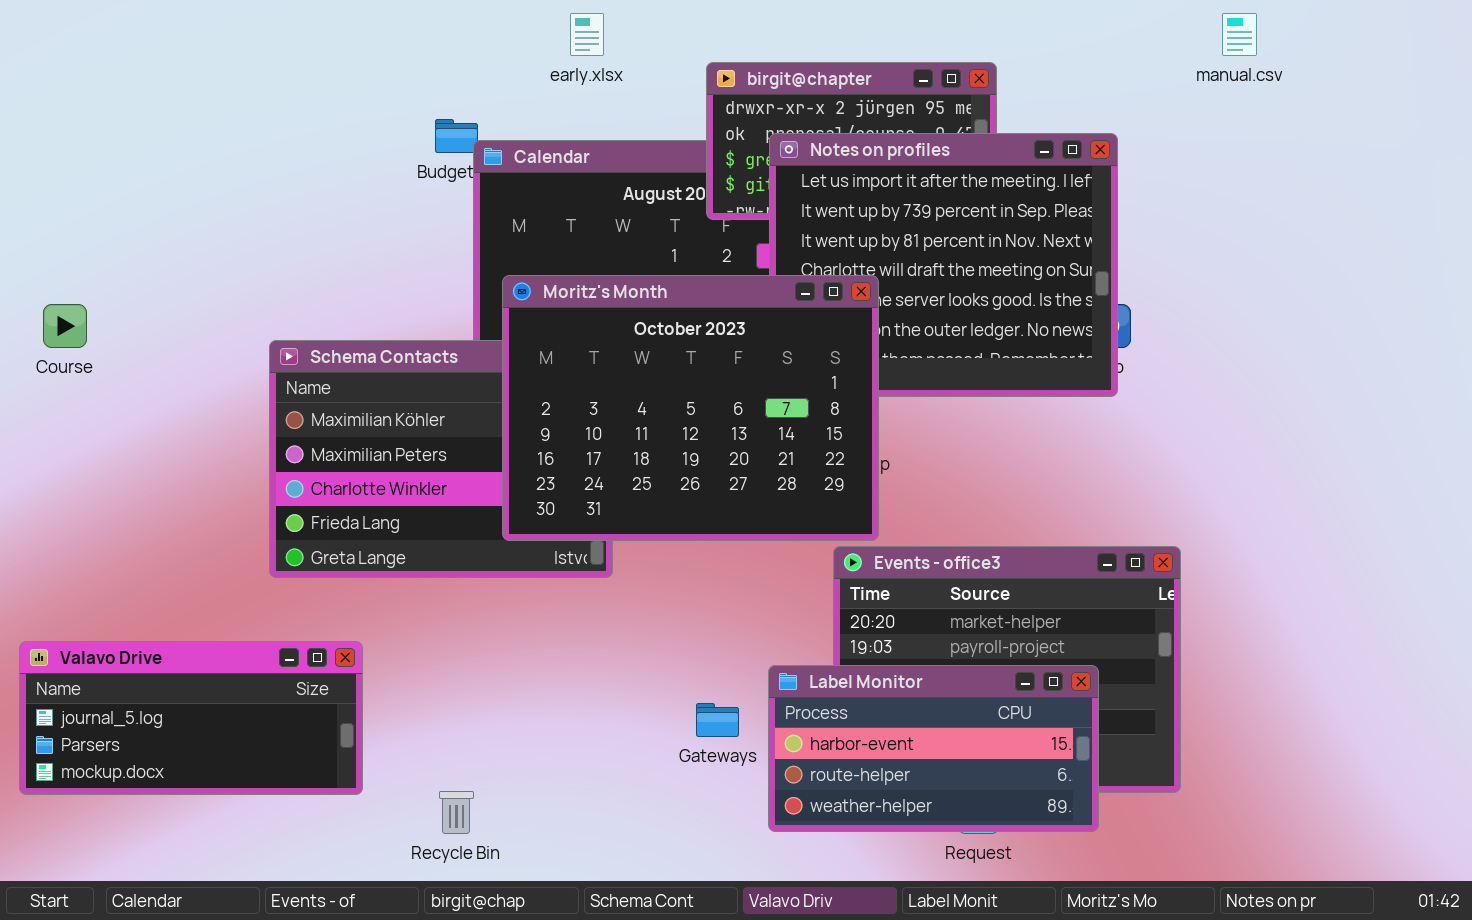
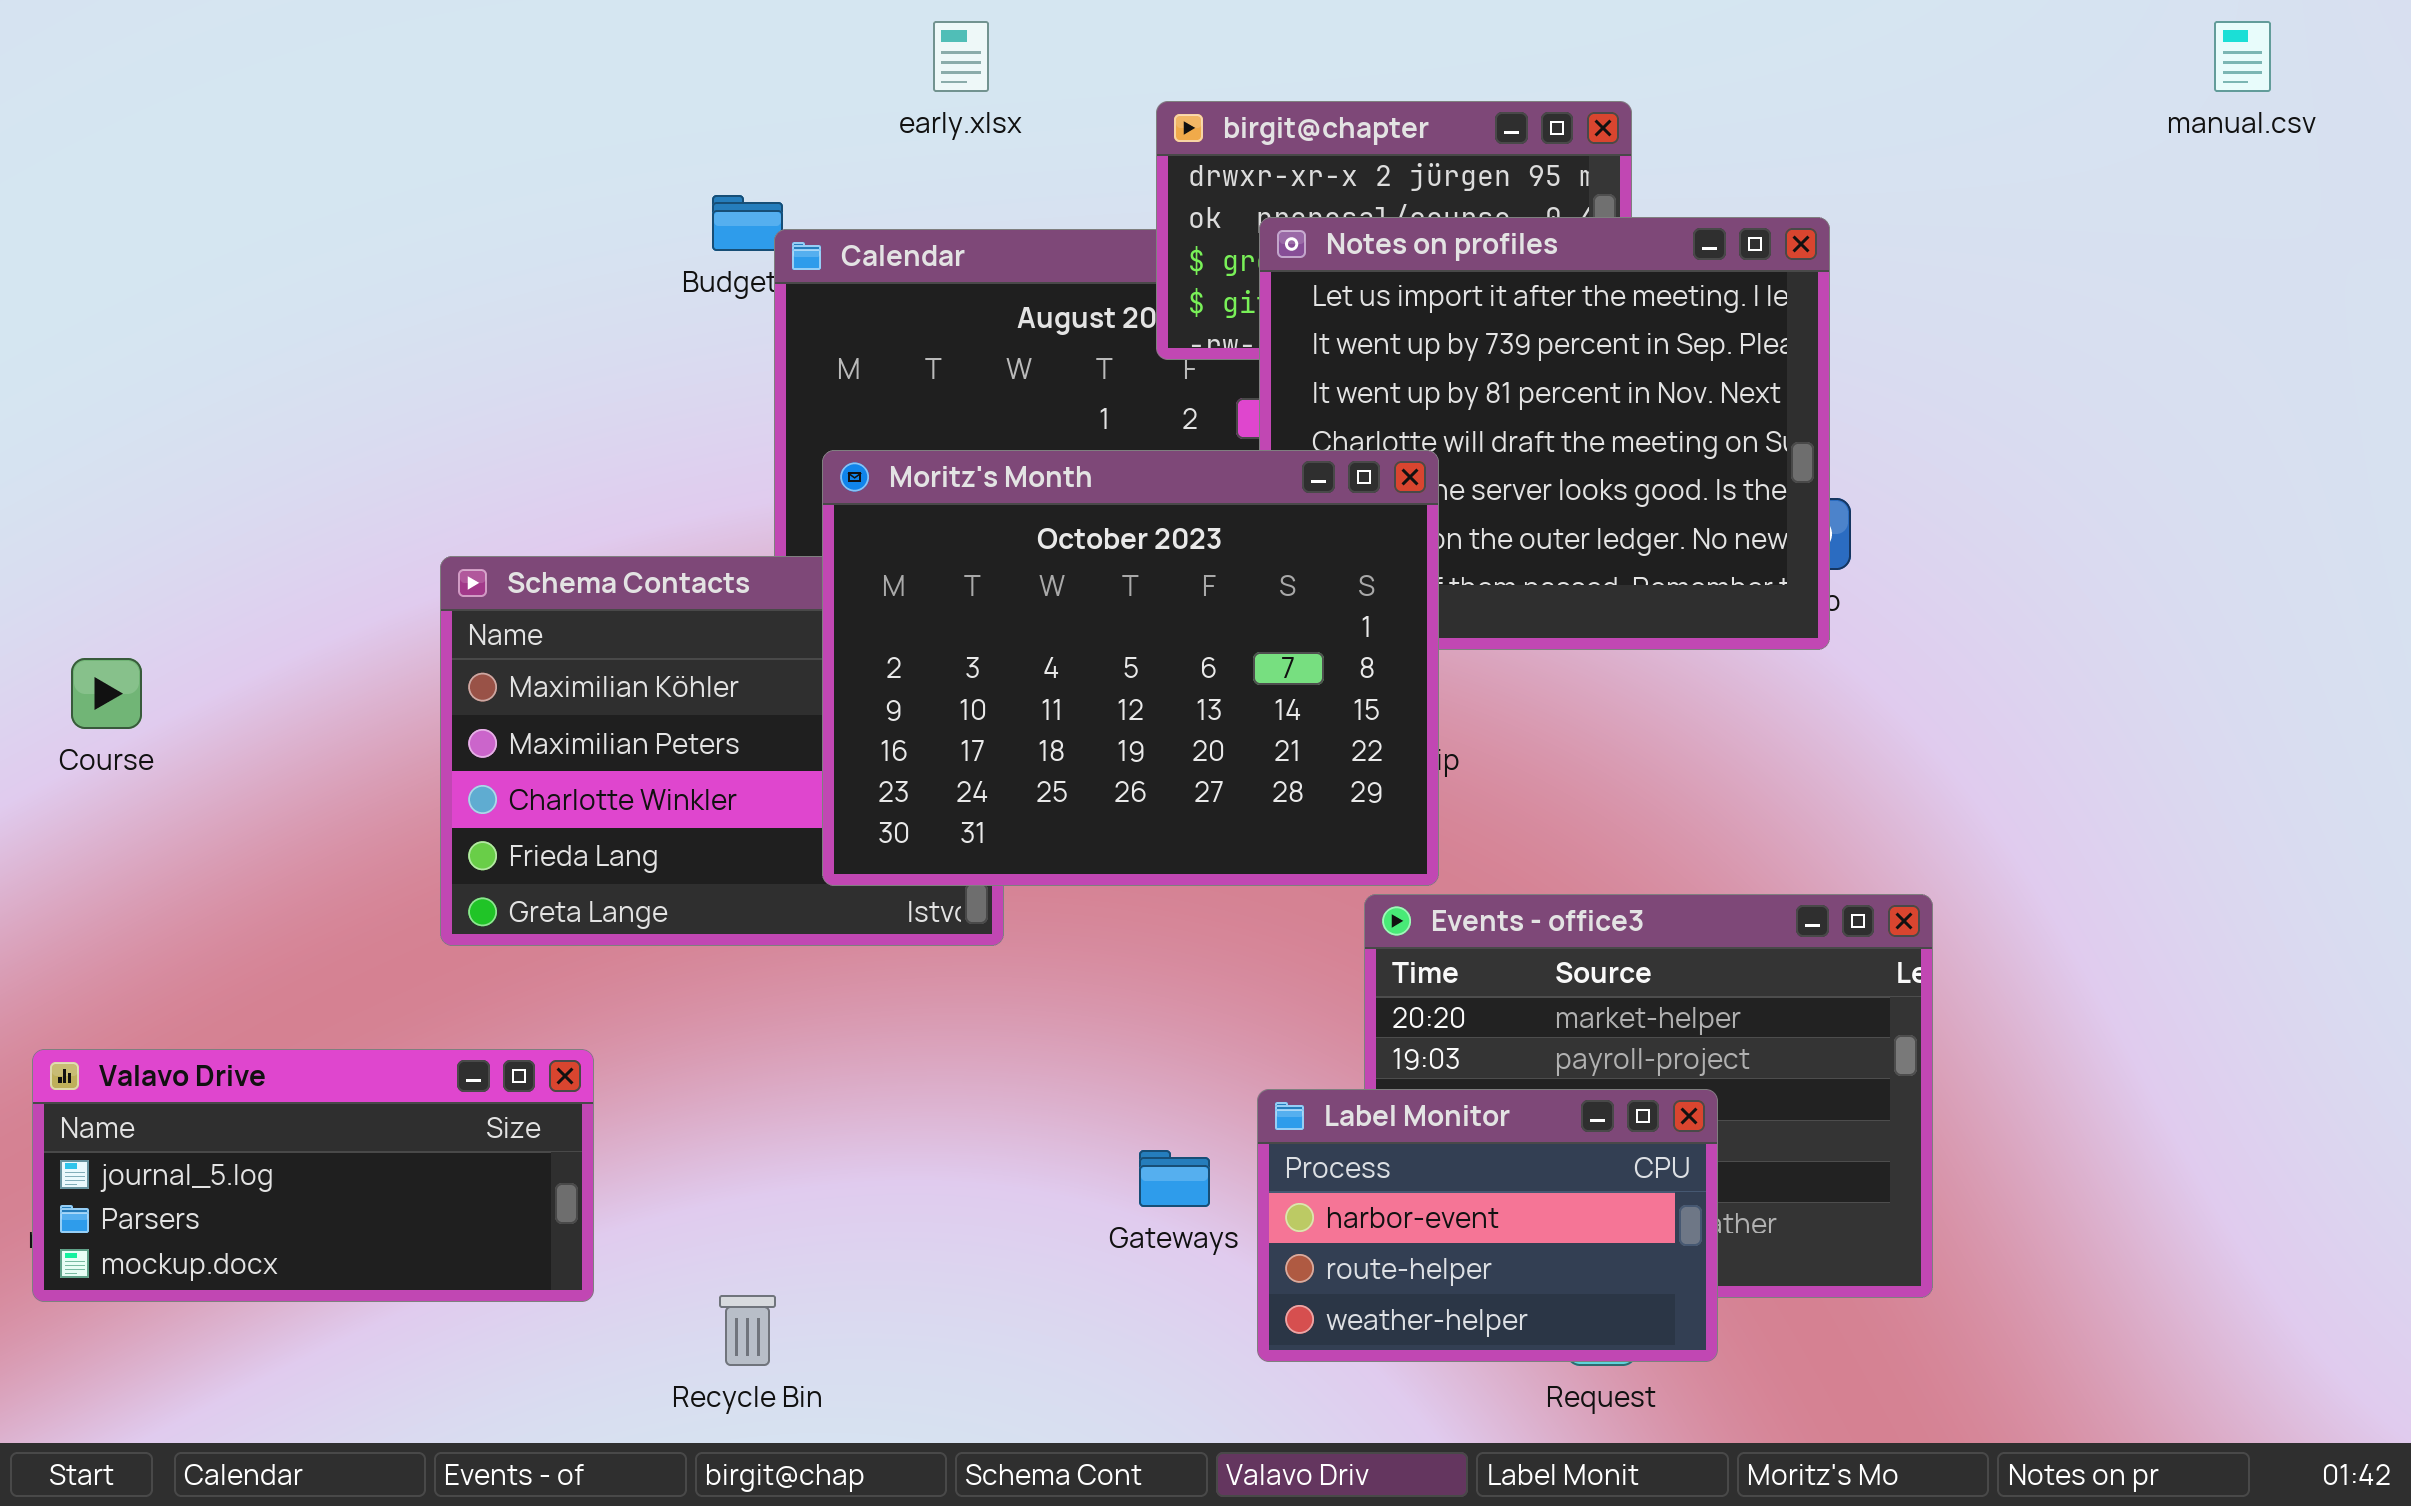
manual.csv: [1222,13,1257,56] -> [2214,21,2271,92], moved
Course: [43,304,87,348] -> [71,658,142,729], moved
Label Monitor: [768,665,1099,832] -> [1257,1089,1718,1362], resized

